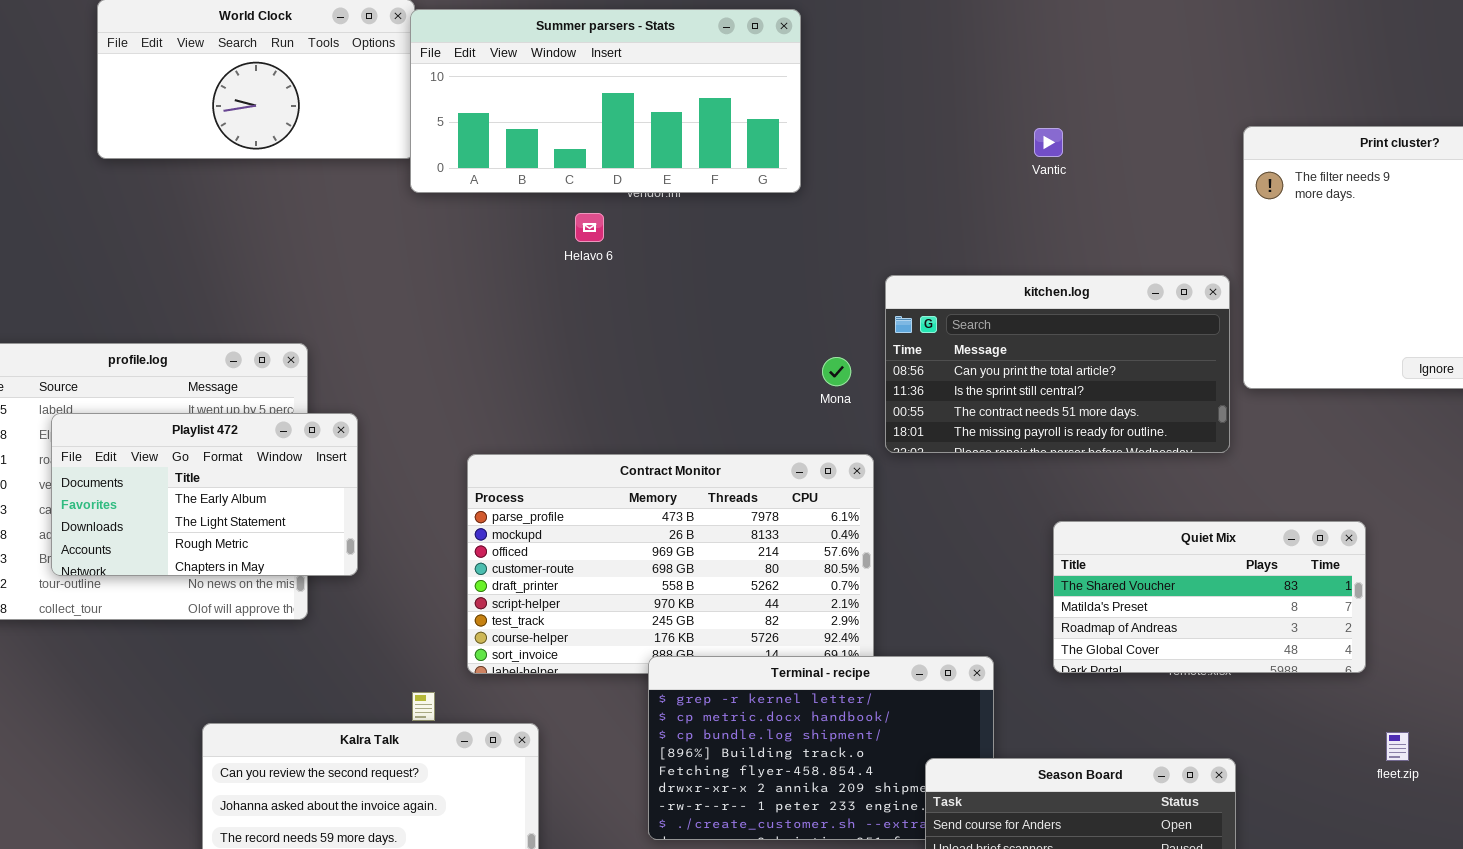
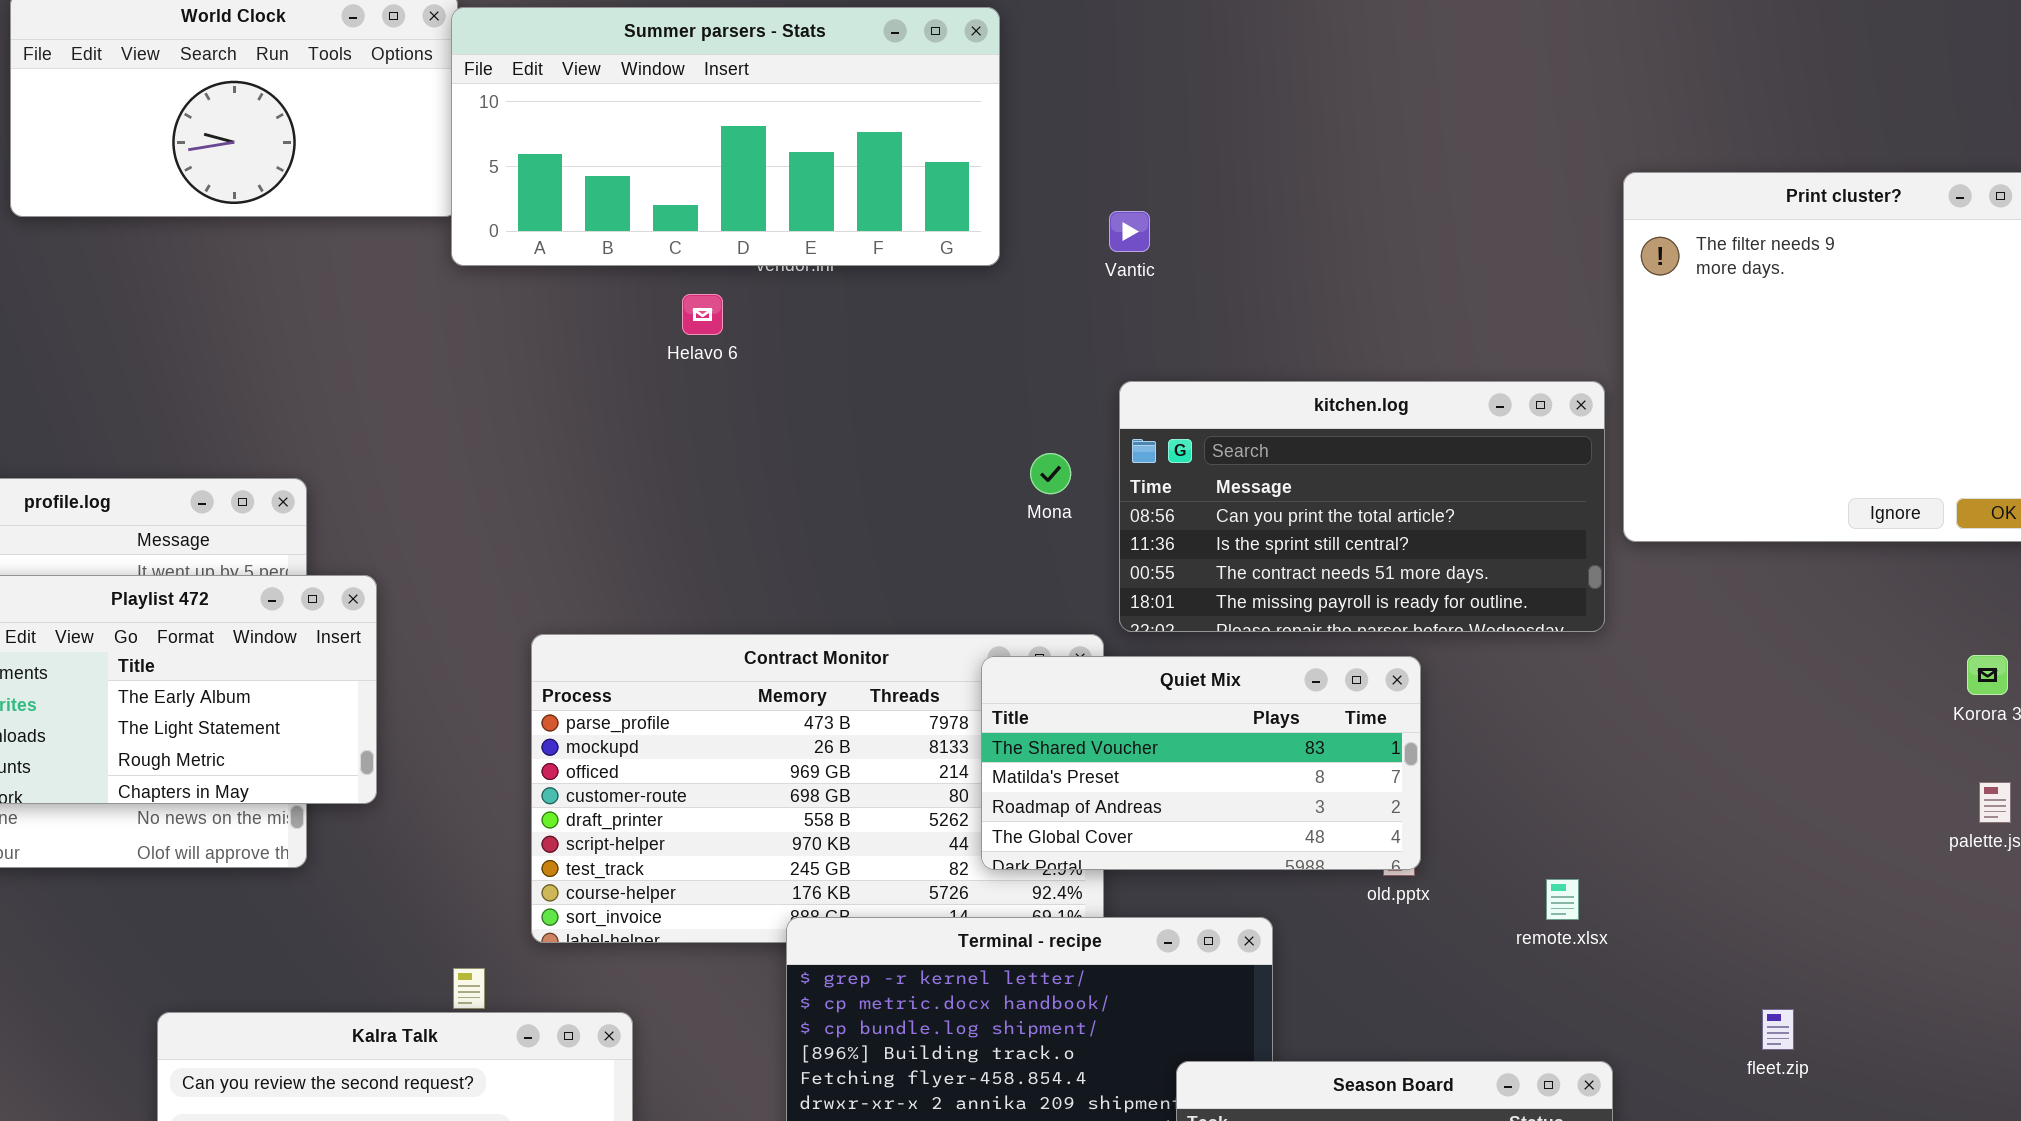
Vantic: [1034,128,1063,157] -> [1109,211,1150,252], moved
Mona: [822,357,851,386] -> [1030,453,1071,494], moved
Quiet Mix: [1053,521,1366,673] -> [981,656,1421,870], moved
fleet.zip: [1386,732,1409,761] -> [1762,1009,1794,1050], moved

